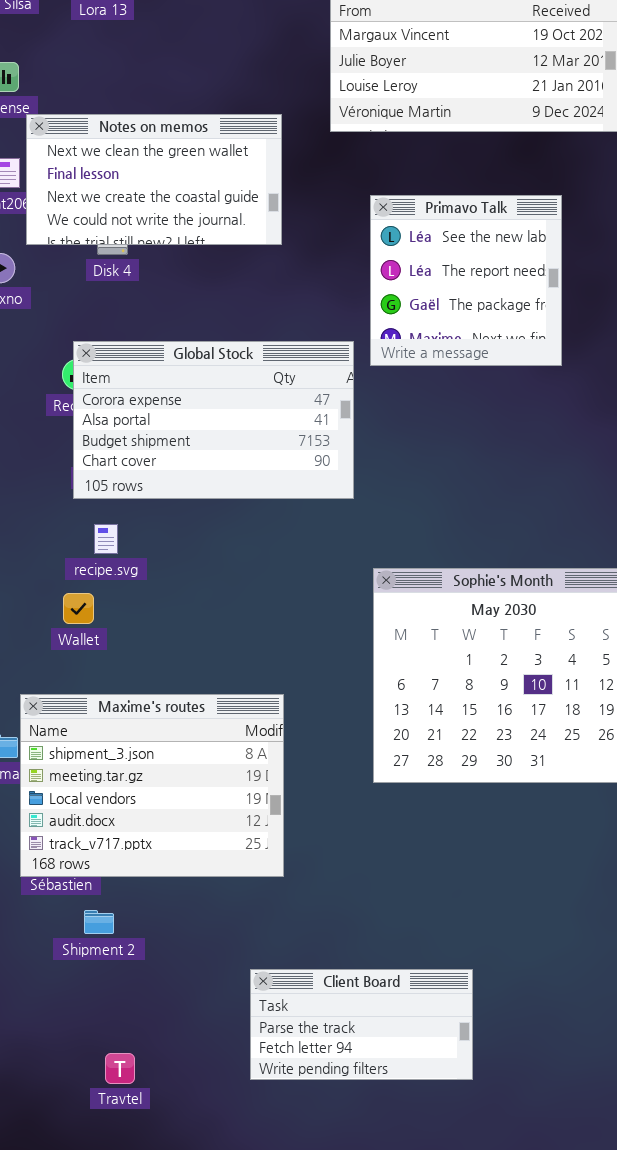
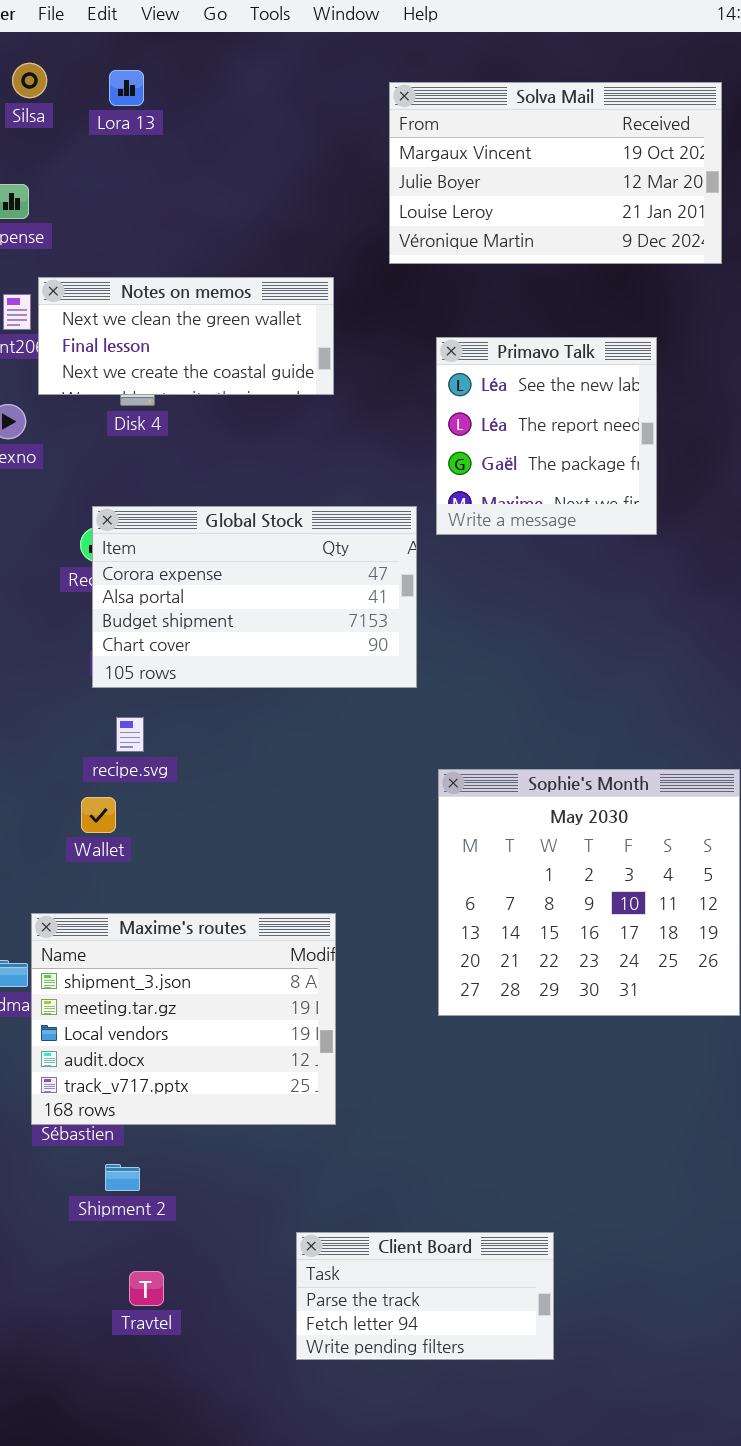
Notes on memos: [26,114,282,245] -> [38,277,334,395], resized
Travtel: [105,1053,135,1084] -> [129,1271,164,1306], moved

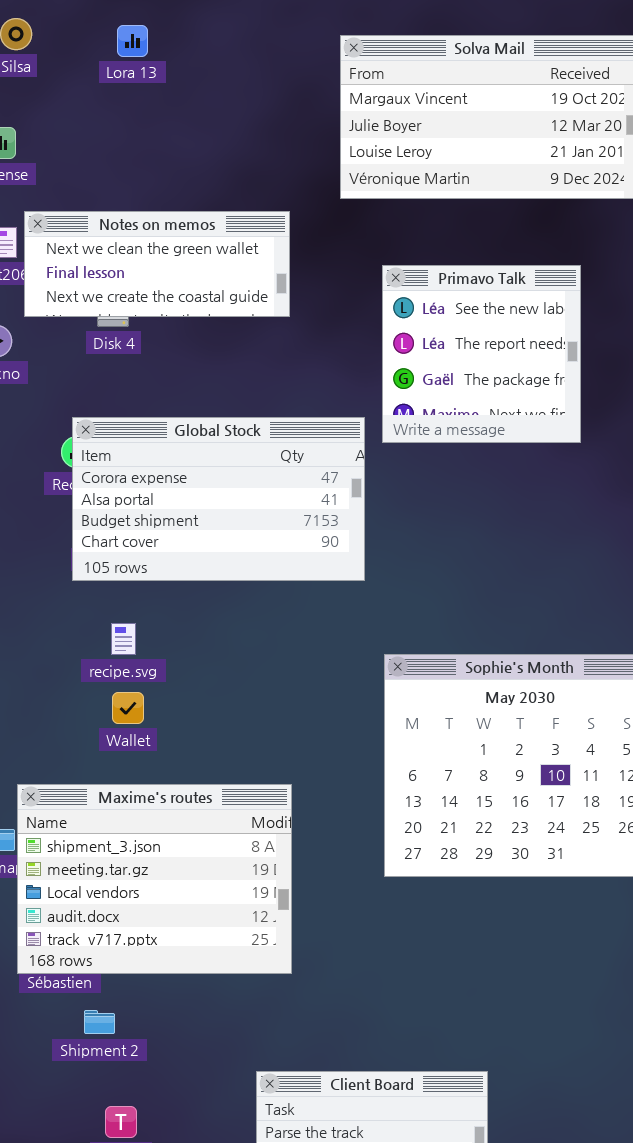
Lora 13: [109,70,144,106] -> [117,25,148,57], moved
recipe.svg: [116,717,144,752] -> [111,623,136,655], moved
Wallet: [81,797,116,833] -> [112,692,144,724], moved

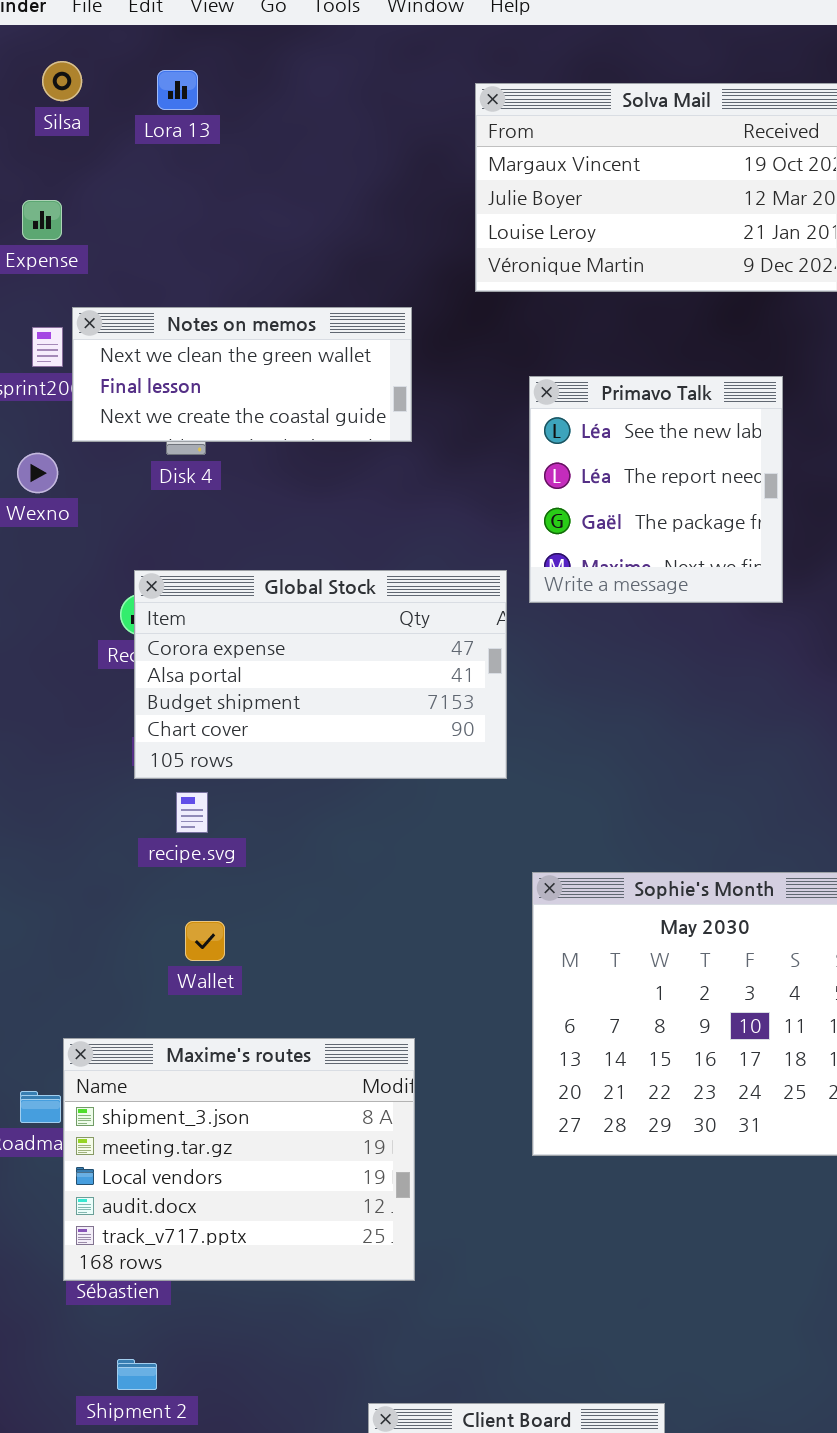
Lora 13: [117,25,148,57] -> [157,70,198,110], moved
recipe.svg: [111,623,136,655] -> [176,792,208,833], moved
Shipment 2: [84,1010,115,1034] -> [117,1359,157,1390], moved

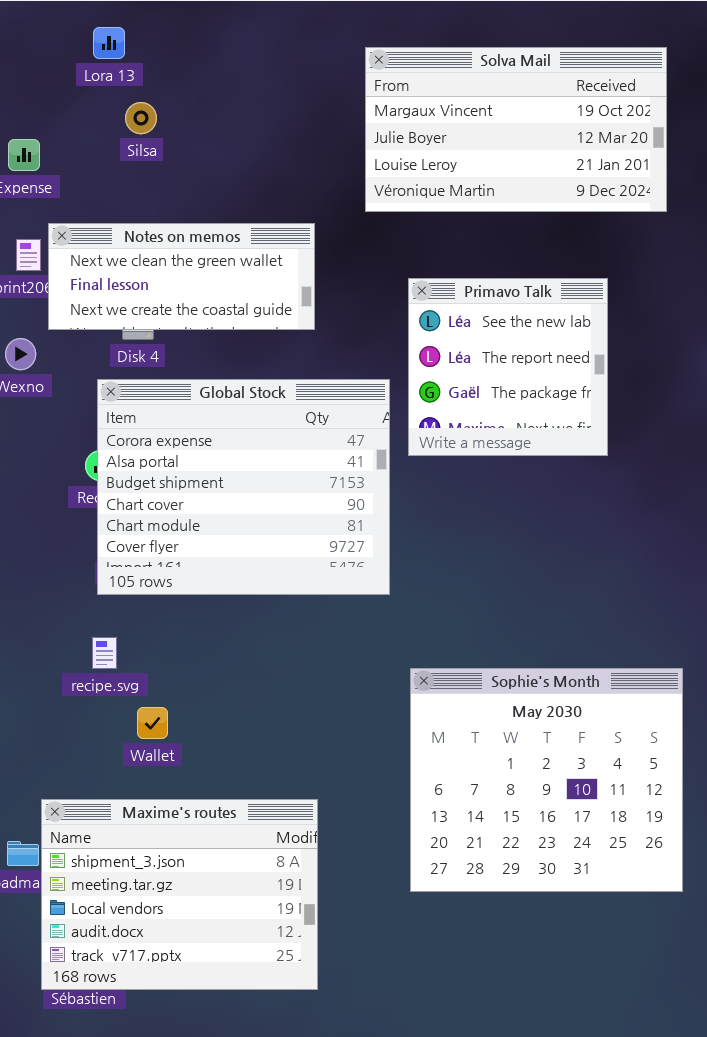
Silsa: [42,61,82,101] -> [125,102,157,134], moved
Lora 13: [157,70,198,110] -> [93,27,125,59], moved
Global Stock: [134,570,507,779] -> [97,379,390,595], resized
recipe.svg: [176,792,208,833] -> [92,637,117,669], moved

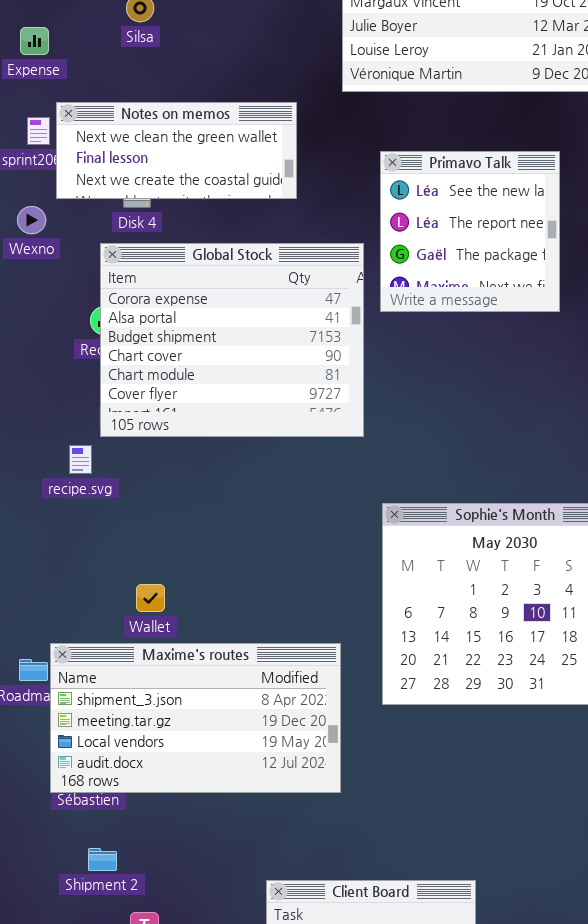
recipe.svg: [92,637,117,669] -> [69,445,92,474], moved
Wallet: [137,707,168,739] -> [136,584,165,612], moved
Maxime's routes: [41,799,318,990] -> [50,643,341,793], resized

